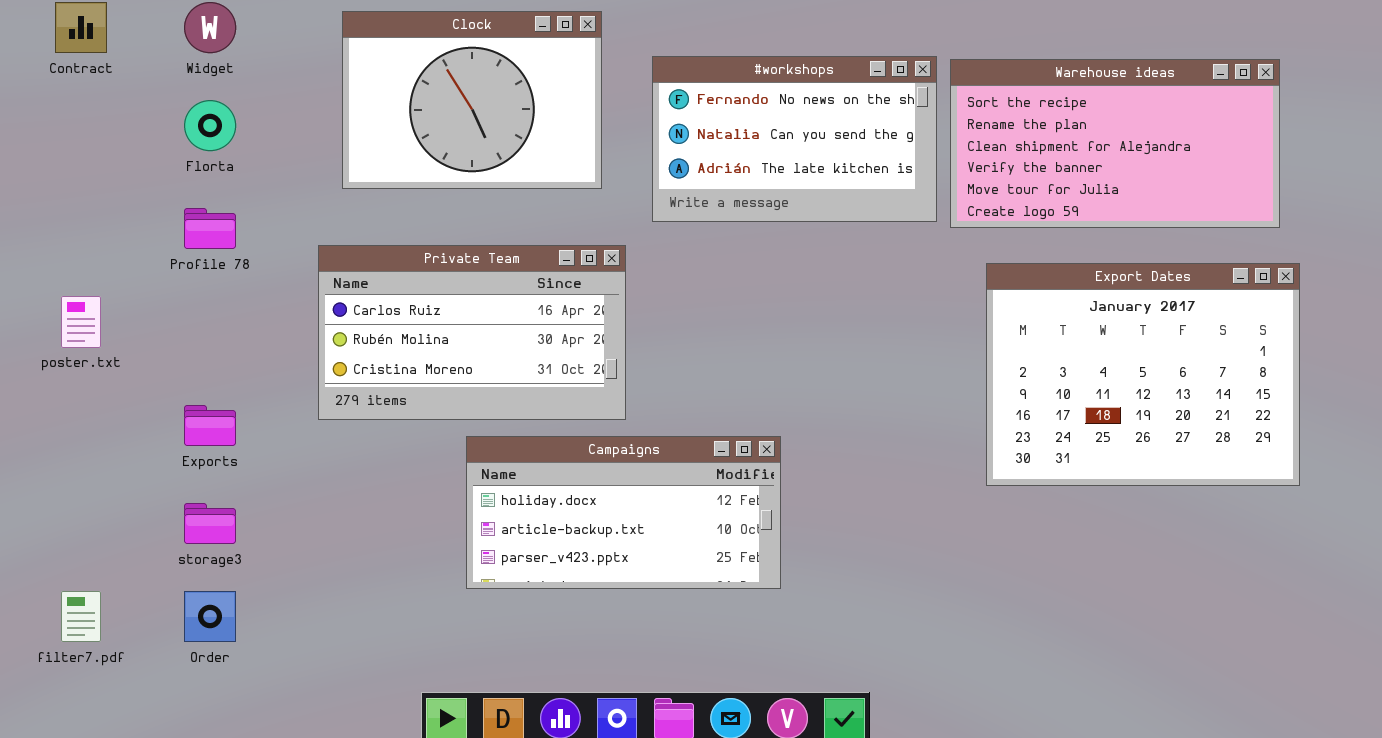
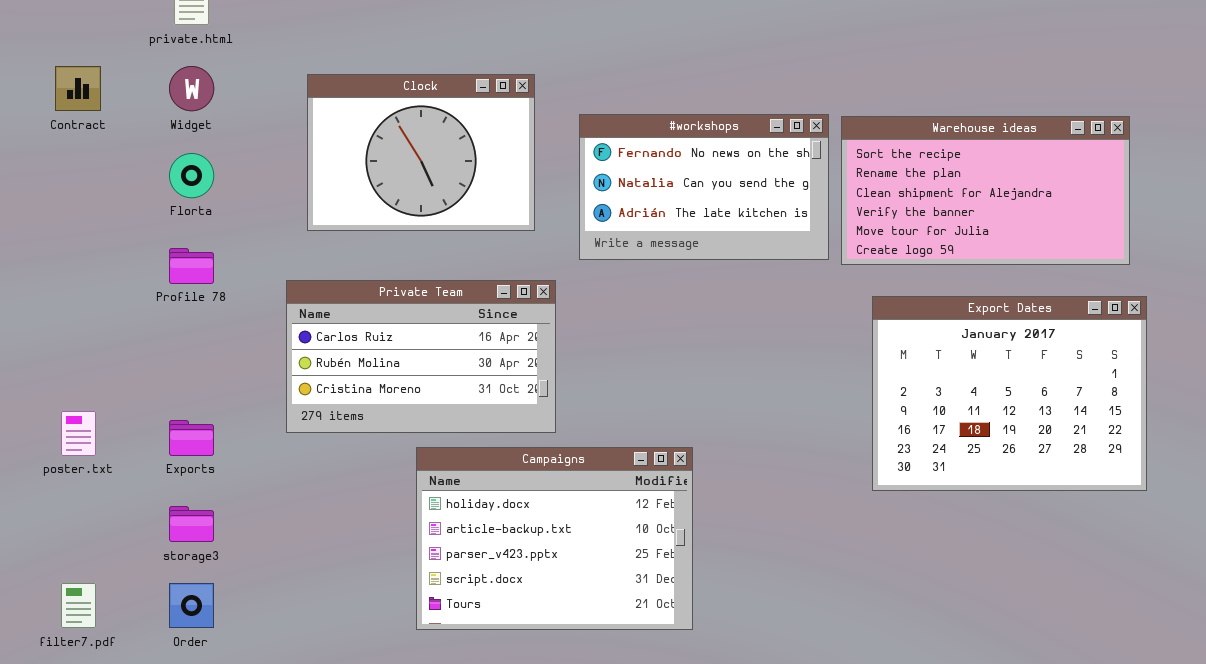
poster.txt: [61,296,101,348] -> [61,411,96,456], moved
Campaigns: [466,436,781,589] -> [416,447,693,630], resized

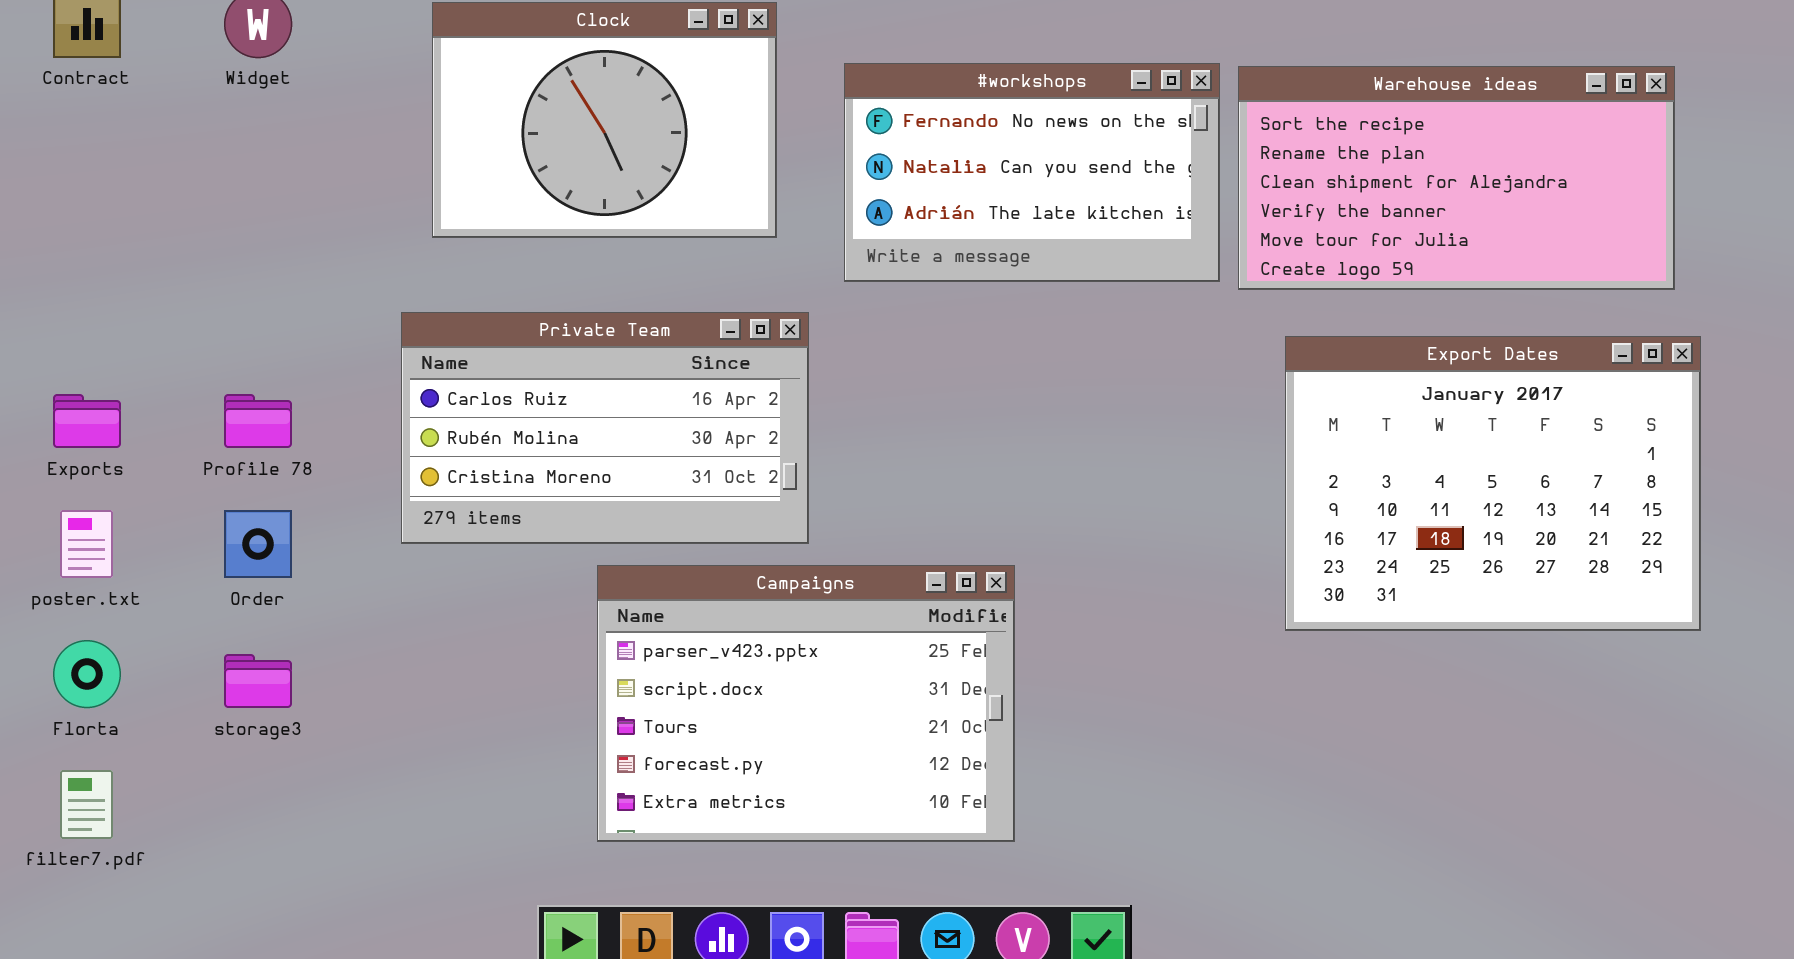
Florta: [169,153,214,198] -> [53,640,121,708], moved
Profile 78: [169,248,214,284] -> [224,394,292,448], moved
Exports: [169,420,214,456] -> [53,394,121,448], moved
Campaigns: [416,447,693,630] -> [597,565,1015,842], scrolled down 2 rows
Order: [169,583,214,628] -> [224,510,292,578], moved

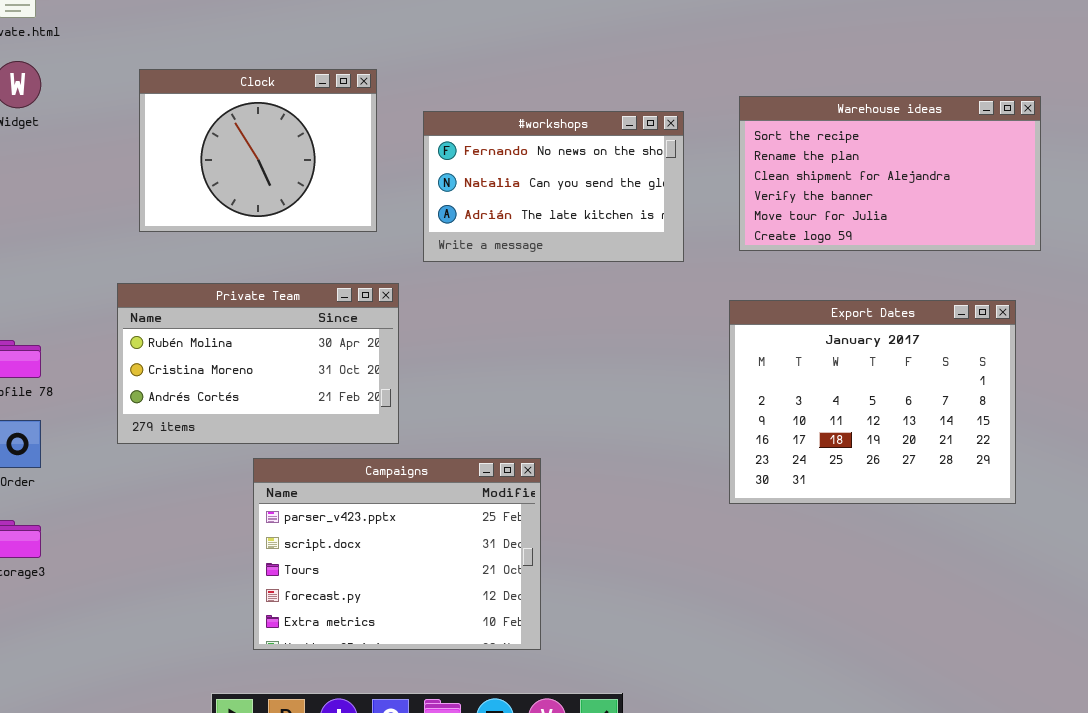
Warehouse ideas: [1238,66,1675,290] -> [739,96,1041,251], moved
Private Team: [401,312,809,544] -> [117,283,399,444], scrolled down 1 row

